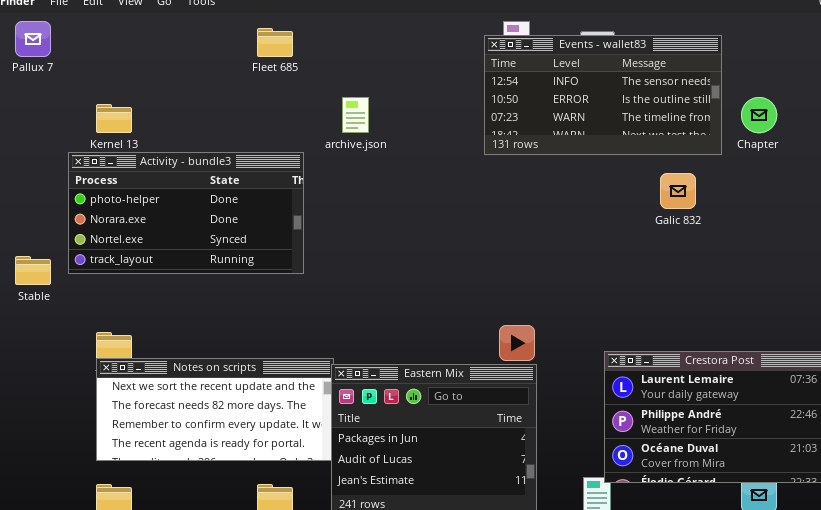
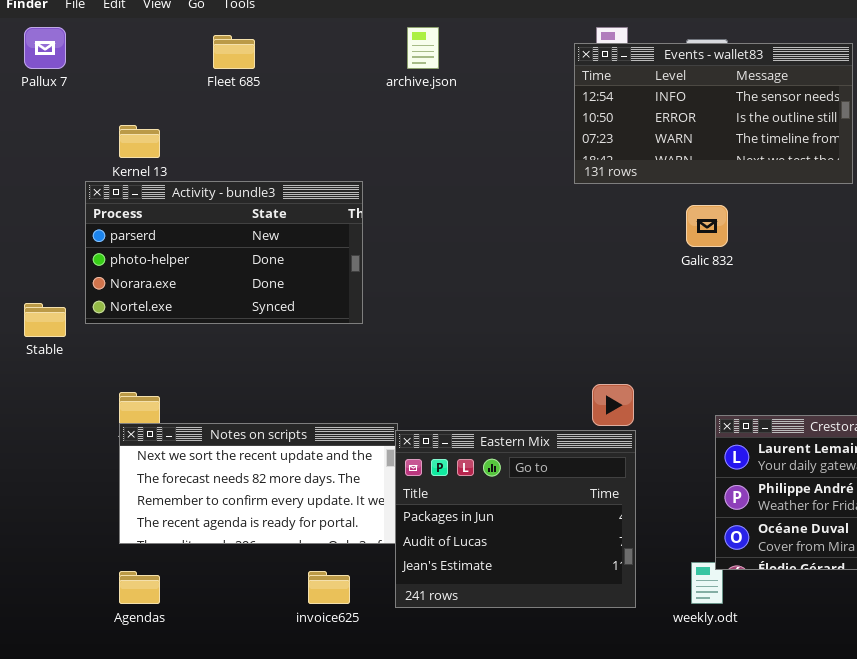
Fleet 685: [257,28,293,57] -> [213,35,255,69], moved
archive.json: [342,97,369,133] -> [407,27,439,69], moved
Activity - bundle3: [68,152,304,274] -> [85,181,363,324], scrolled up 1 row
Galic 832: [660,173,696,209] -> [686,205,728,247], moved

